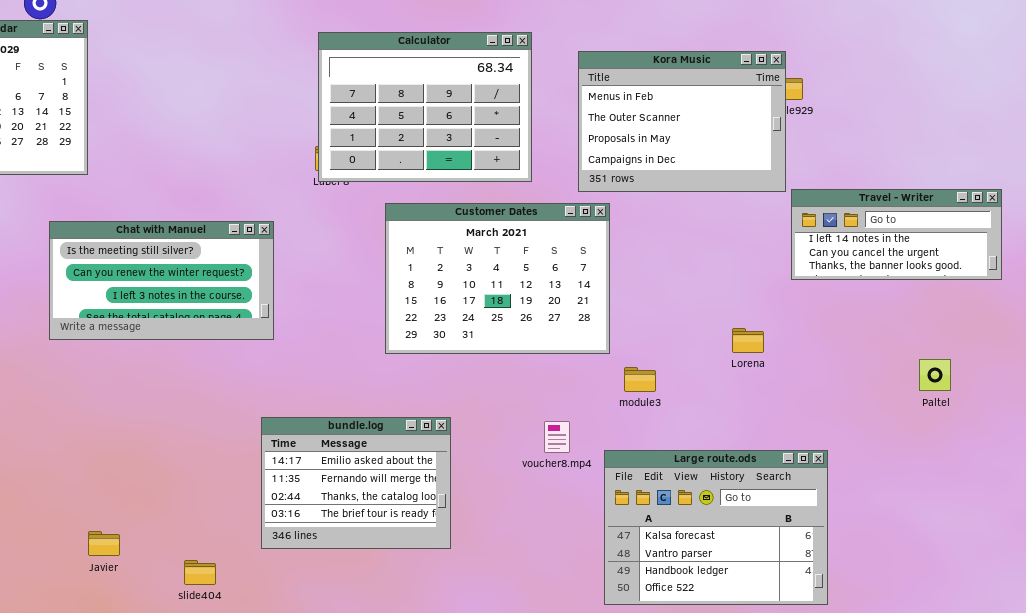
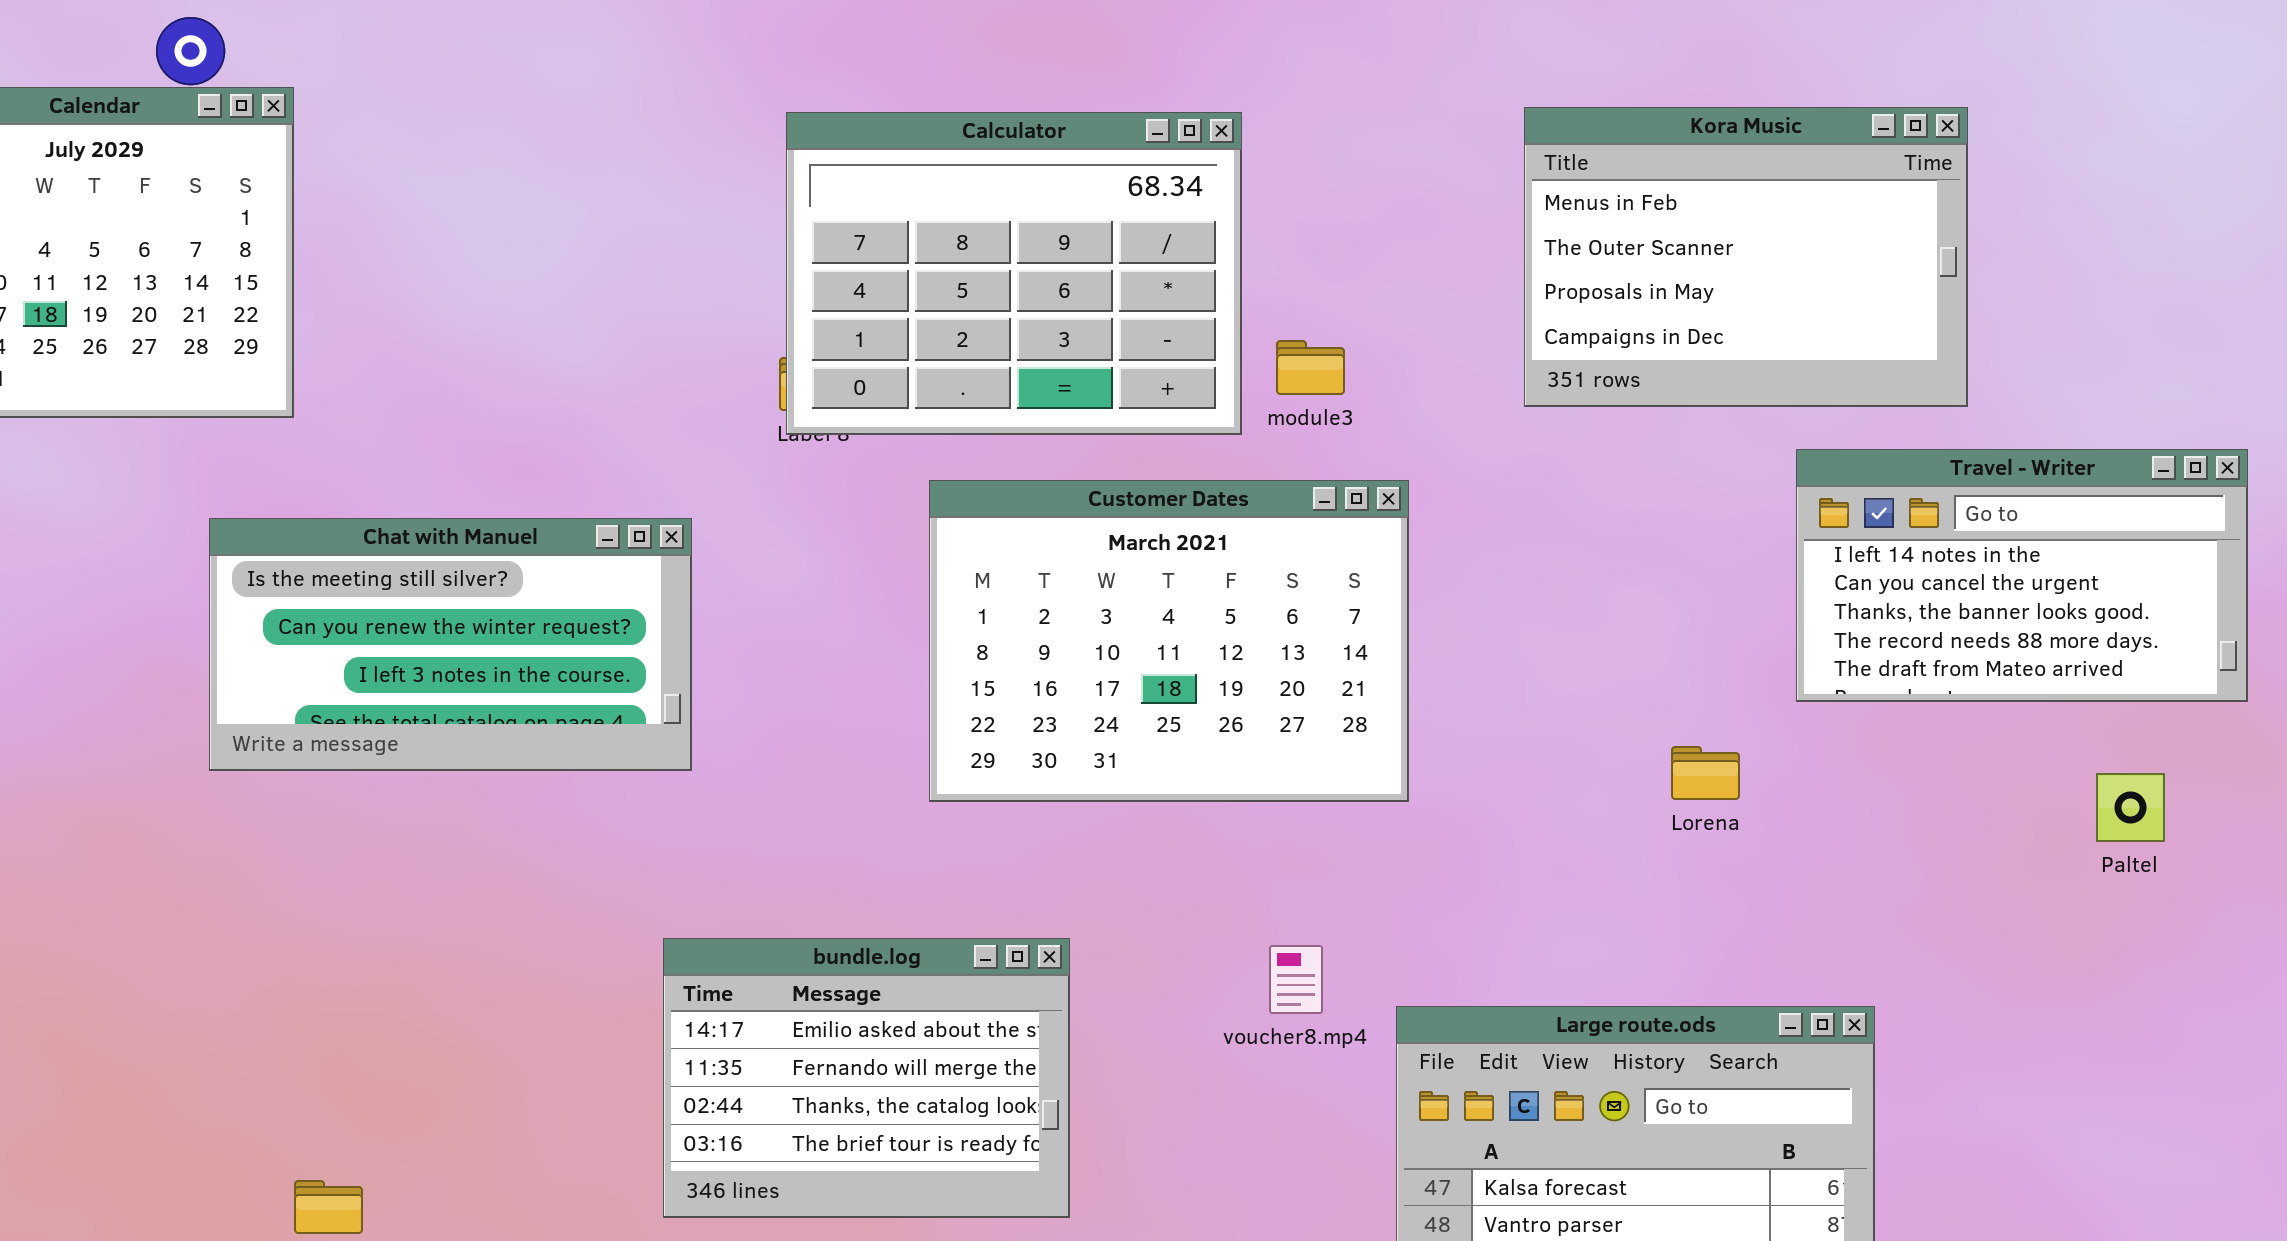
Kora Music: [578,51,786,192] -> [1524,107,1968,407], moved
Travel - Writer: [791,189,1002,280] -> [1796,449,2248,702], resized
Paltel: [919,359,951,391] -> [2096,773,2165,842], moved
module3: [624,367,656,392] -> [1276,340,1345,395], moved

